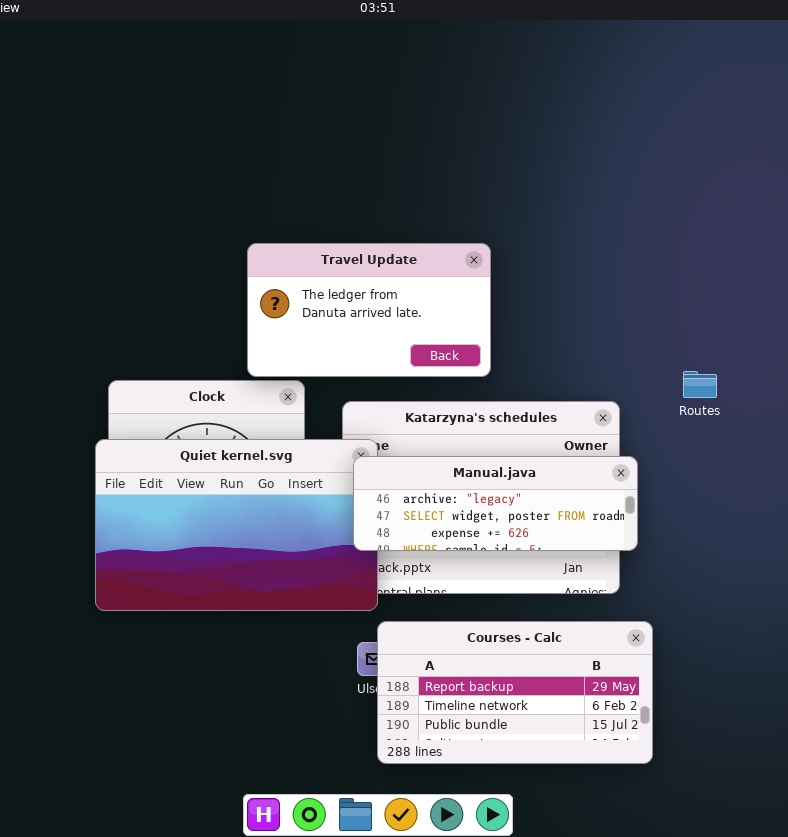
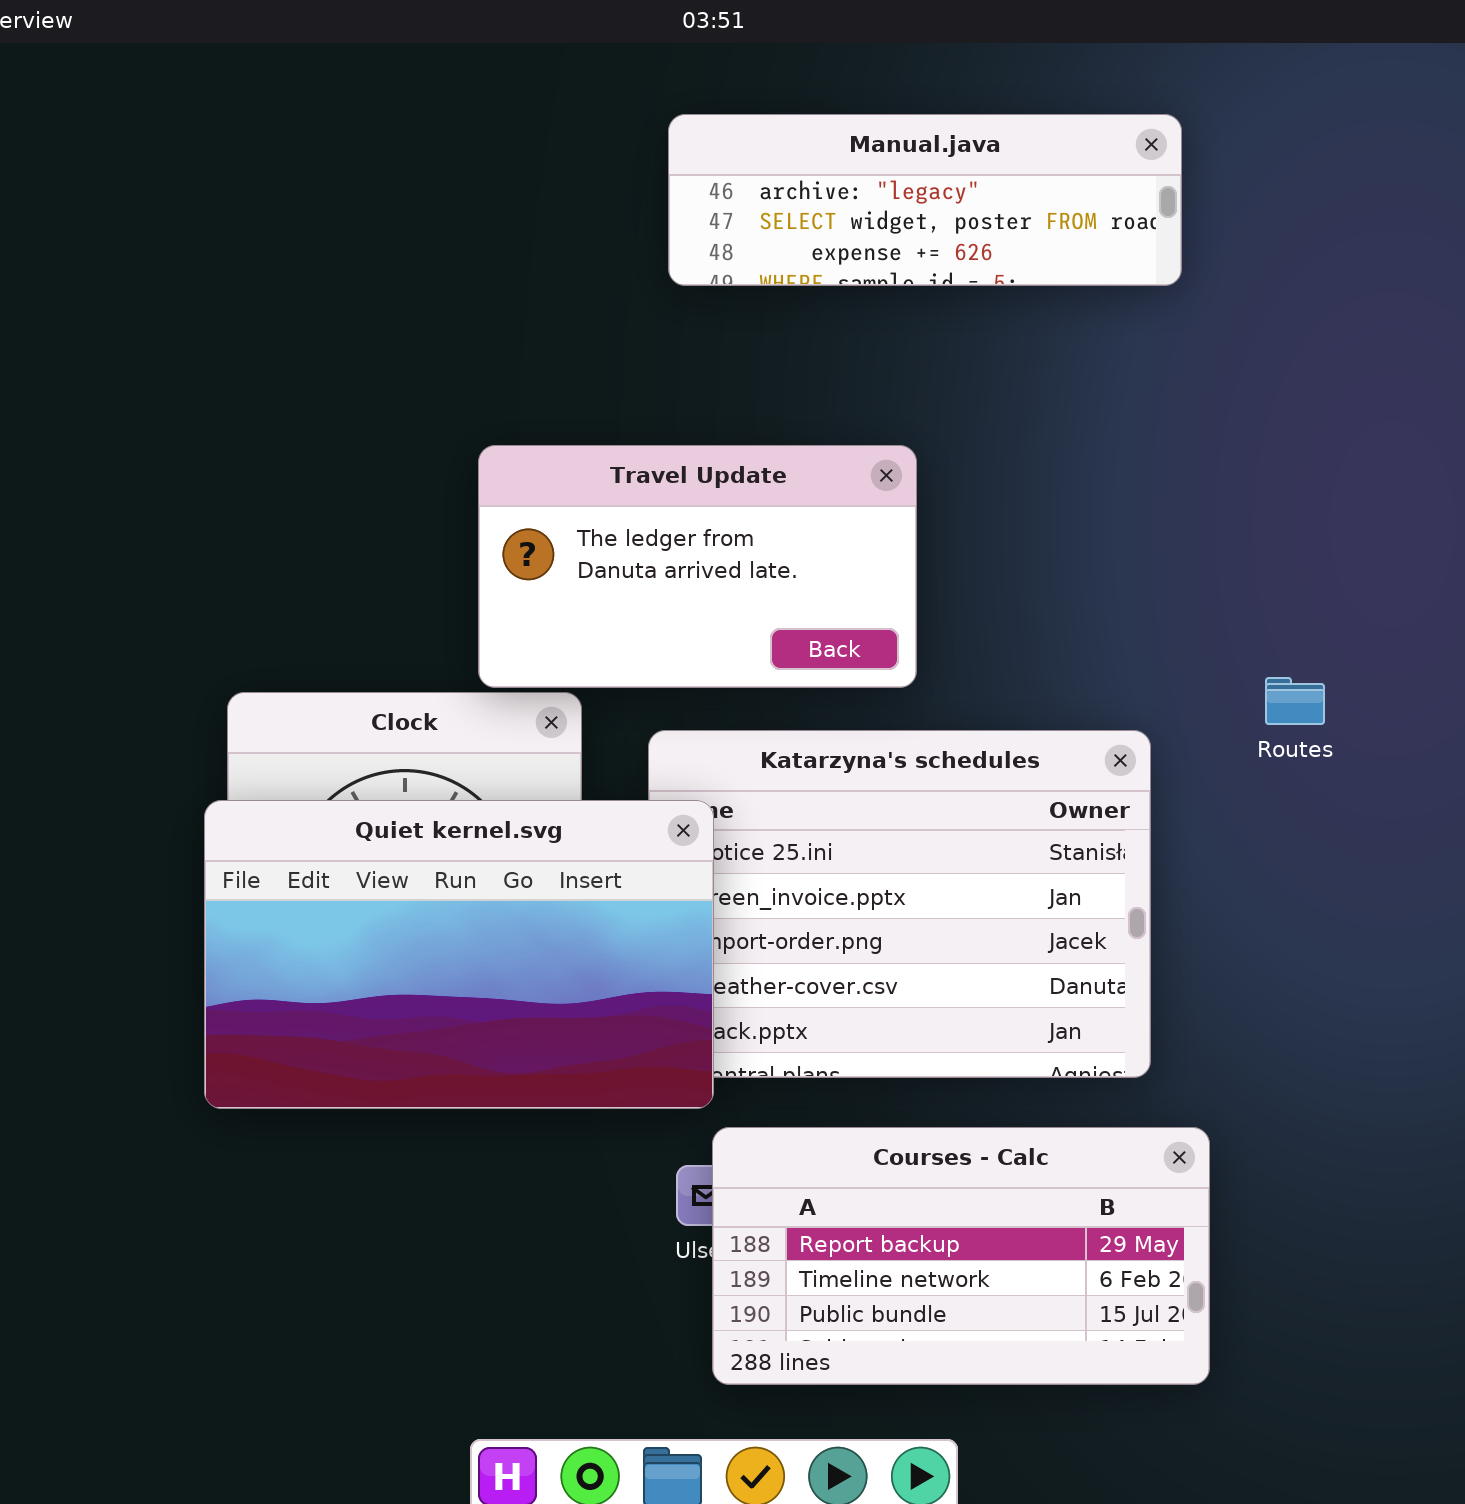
Manual.java: [353,456,638,551] -> [668,114,1182,286], moved

